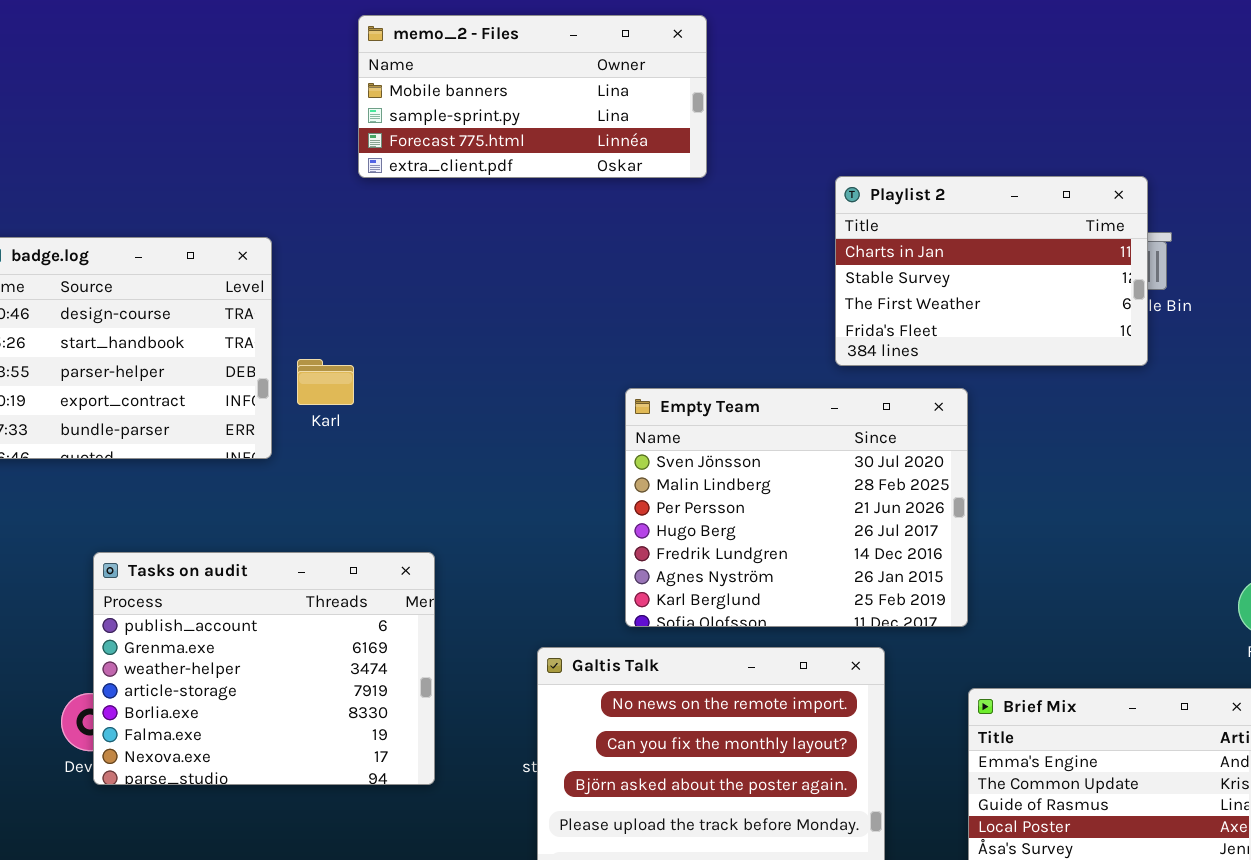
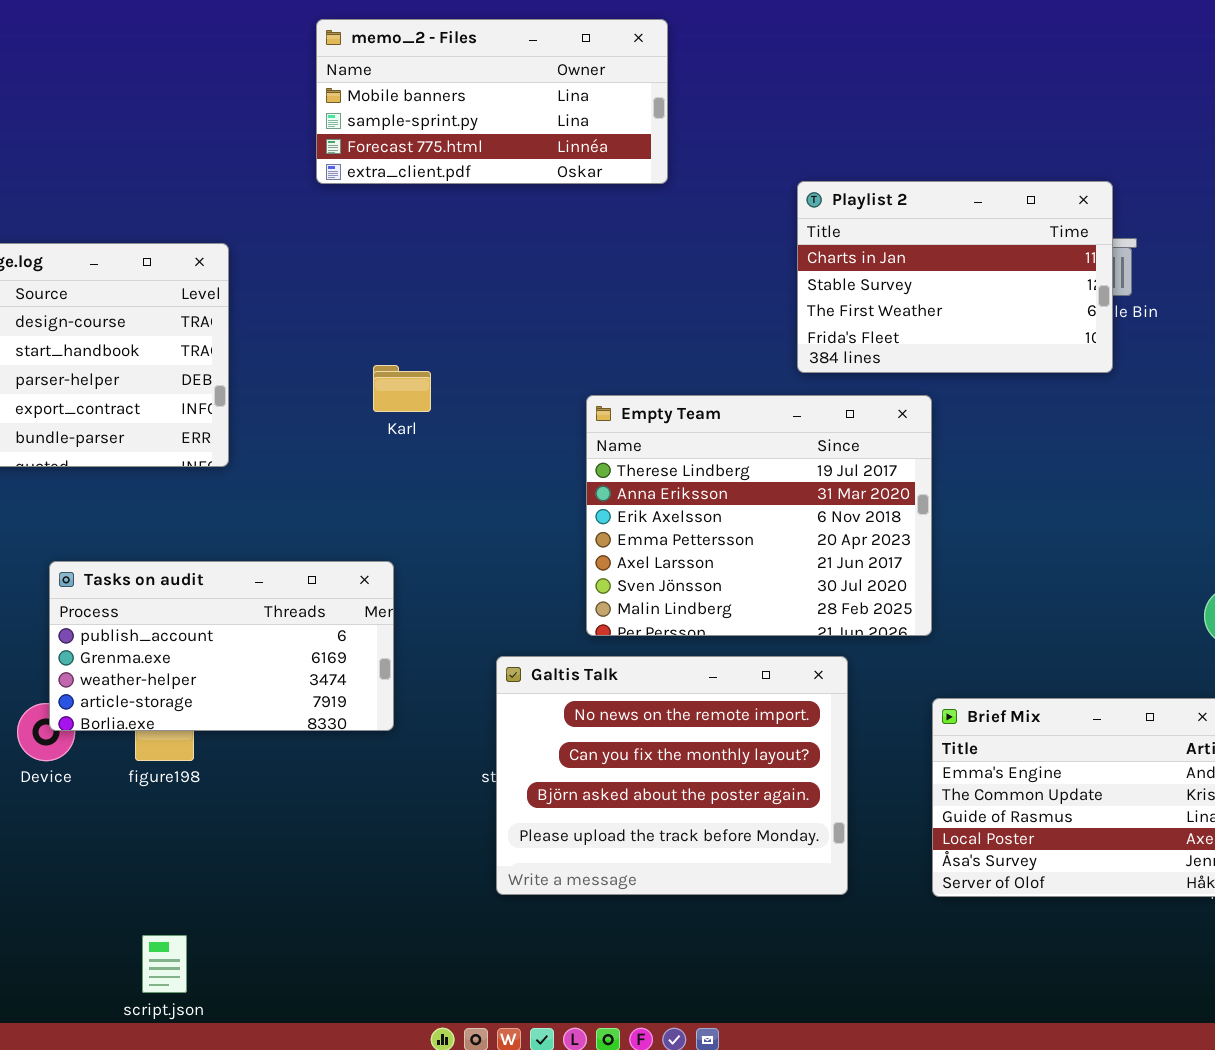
Karl: [297,359,354,405] -> [373,365,431,412], moved
Empty Team: [625,388,968,627] -> [586,395,932,636], scrolled up 5 rows
Tasks on audit: [93,552,435,785] -> [49,561,394,731], resized

